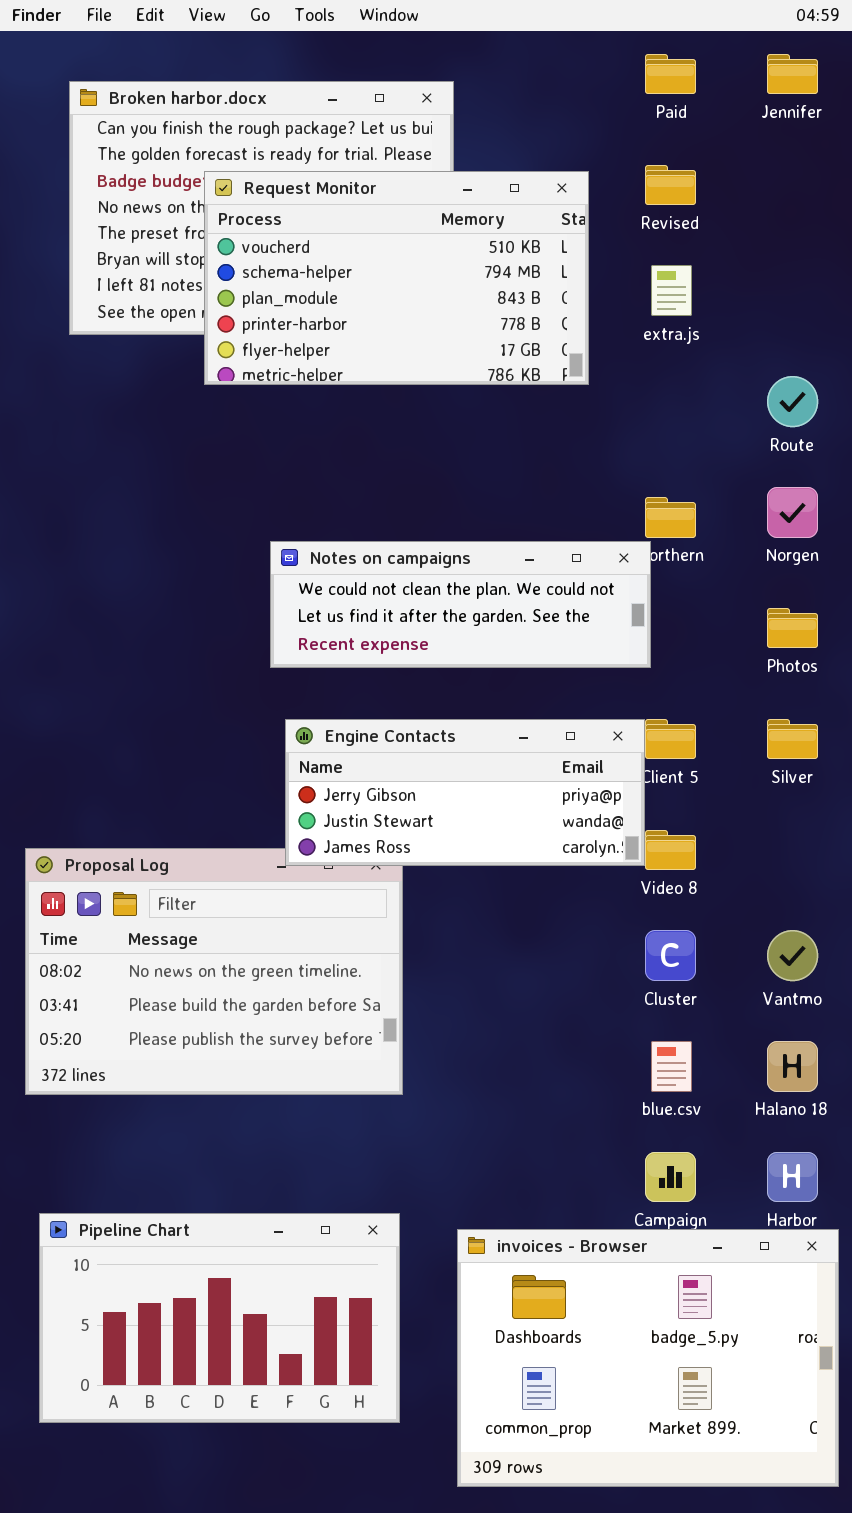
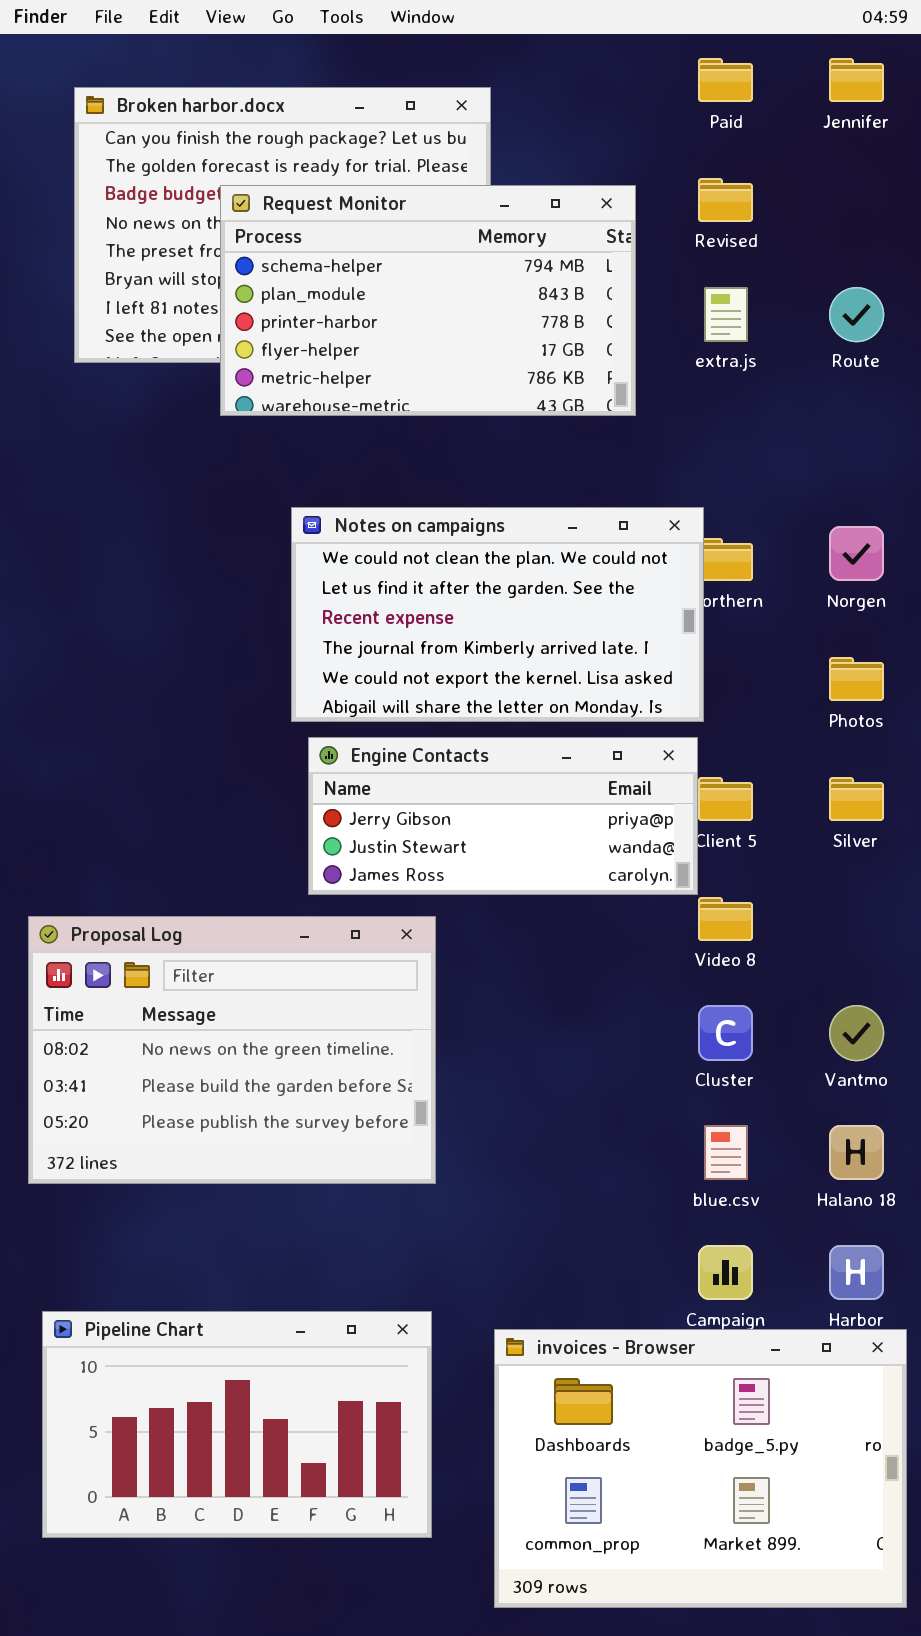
Request Monitor: [204,171,589,385] -> [220,185,636,416], scrolled down 1 row
Route: [767,376,818,427] -> [829,287,884,342], moved
Notes on campaigns: [270,541,651,668] -> [291,507,704,722], resized
Engine Contacts: [285,719,645,866] -> [308,737,698,895], moved

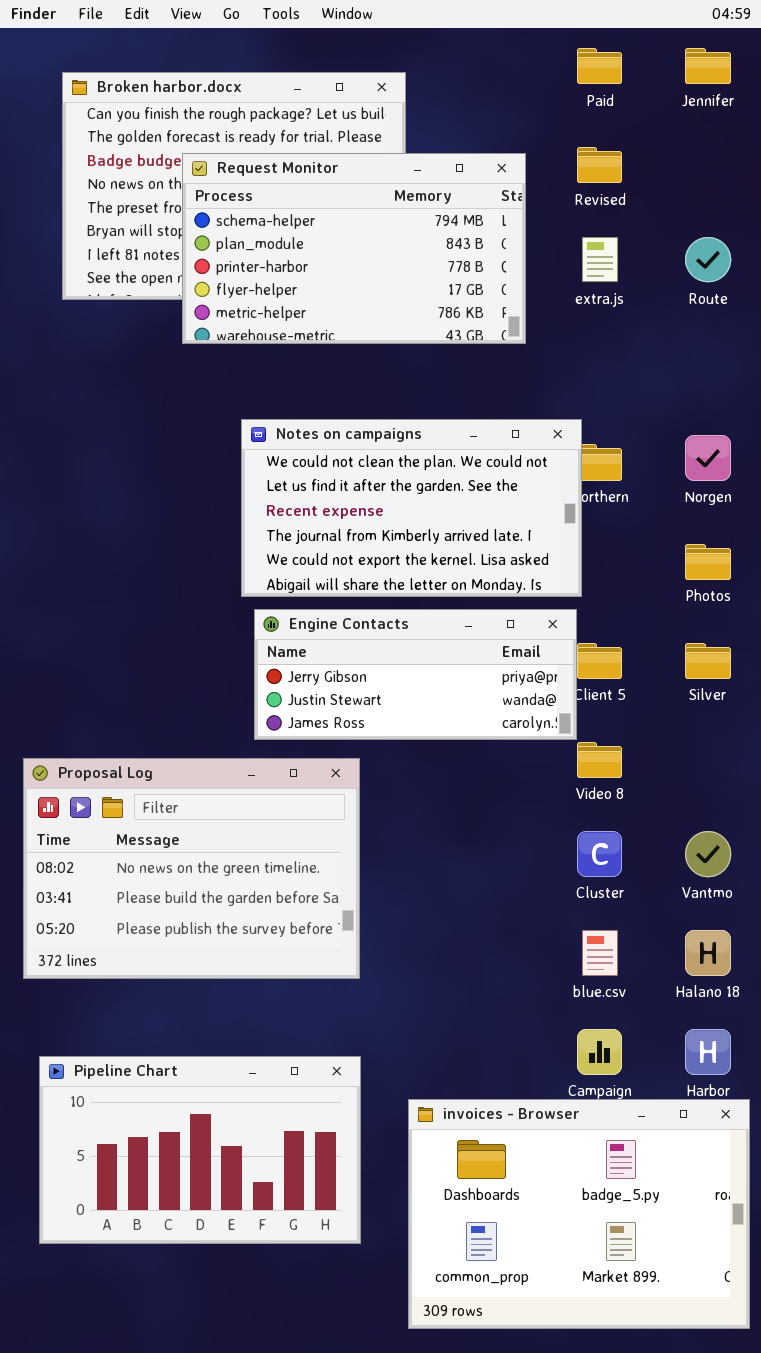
Pipeline Chart: [42,1311,432,1538] -> [39,1056,361,1244], moved

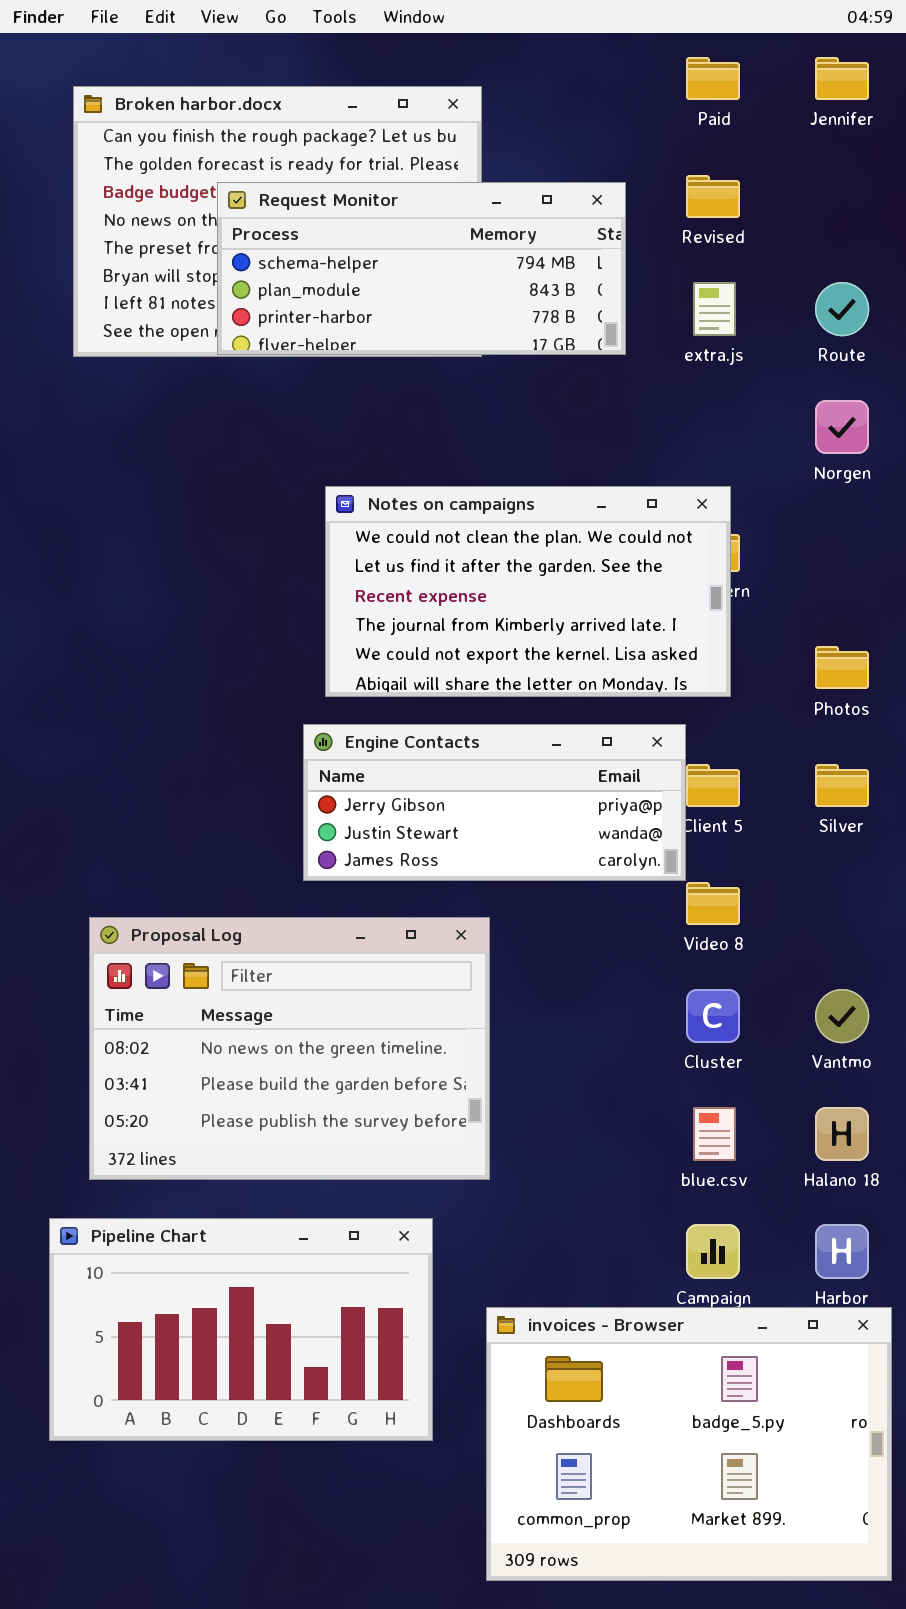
Request Monitor: [182,153,526,344] -> [217,182,626,355], resized
Notes on campaigns: [241,419,582,597] -> [325,486,731,697], moved
Norgen: [685,435,731,481] -> [815,400,869,454], moved
Proposal Log: [23,758,360,979] -> [89,917,490,1180], moved
Pipeline Chart: [39,1056,361,1244] -> [49,1218,433,1441], moved

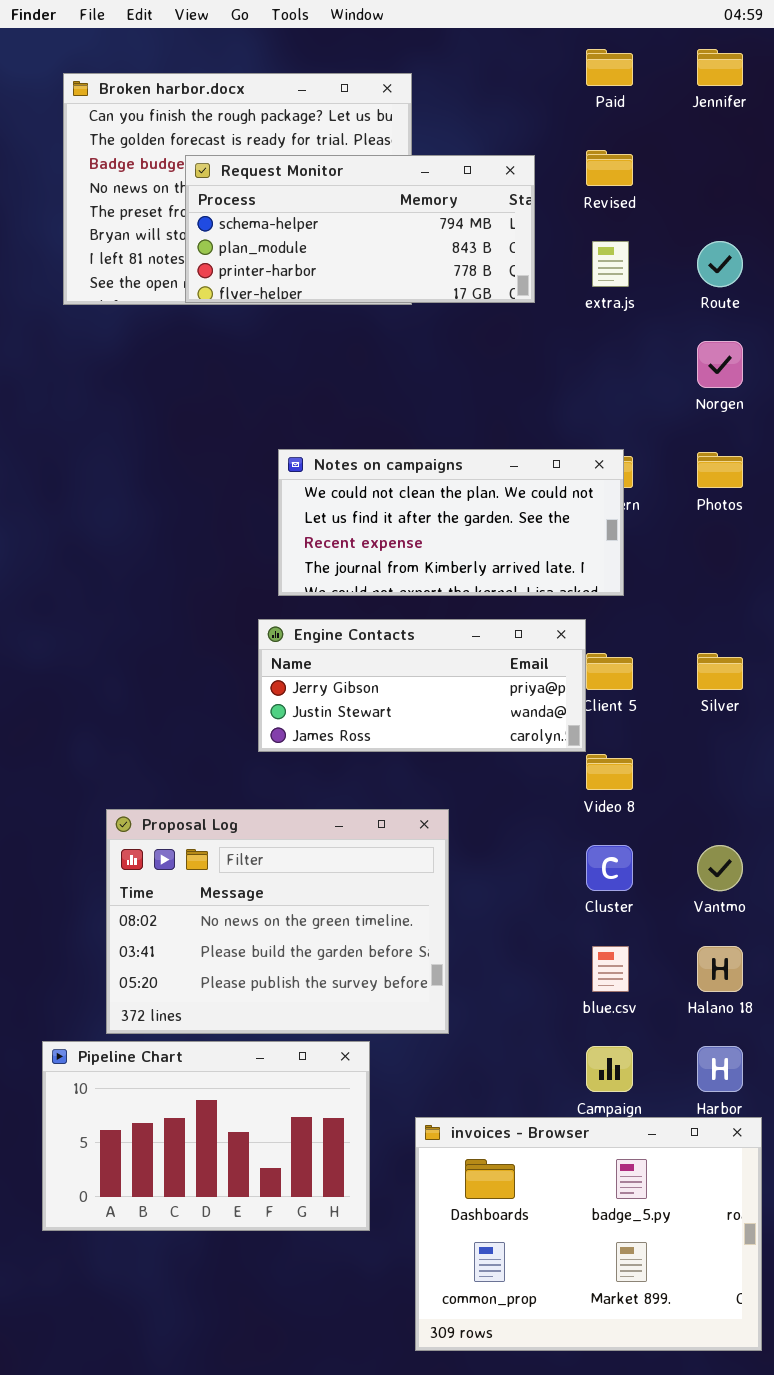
Notes on campaigns: [325,486,731,697] -> [278,449,624,596], resized
Photos: [815,646,869,689] -> [697,452,743,488], moved
Proposal Log: [89,917,490,1180] -> [106,809,449,1034], moved

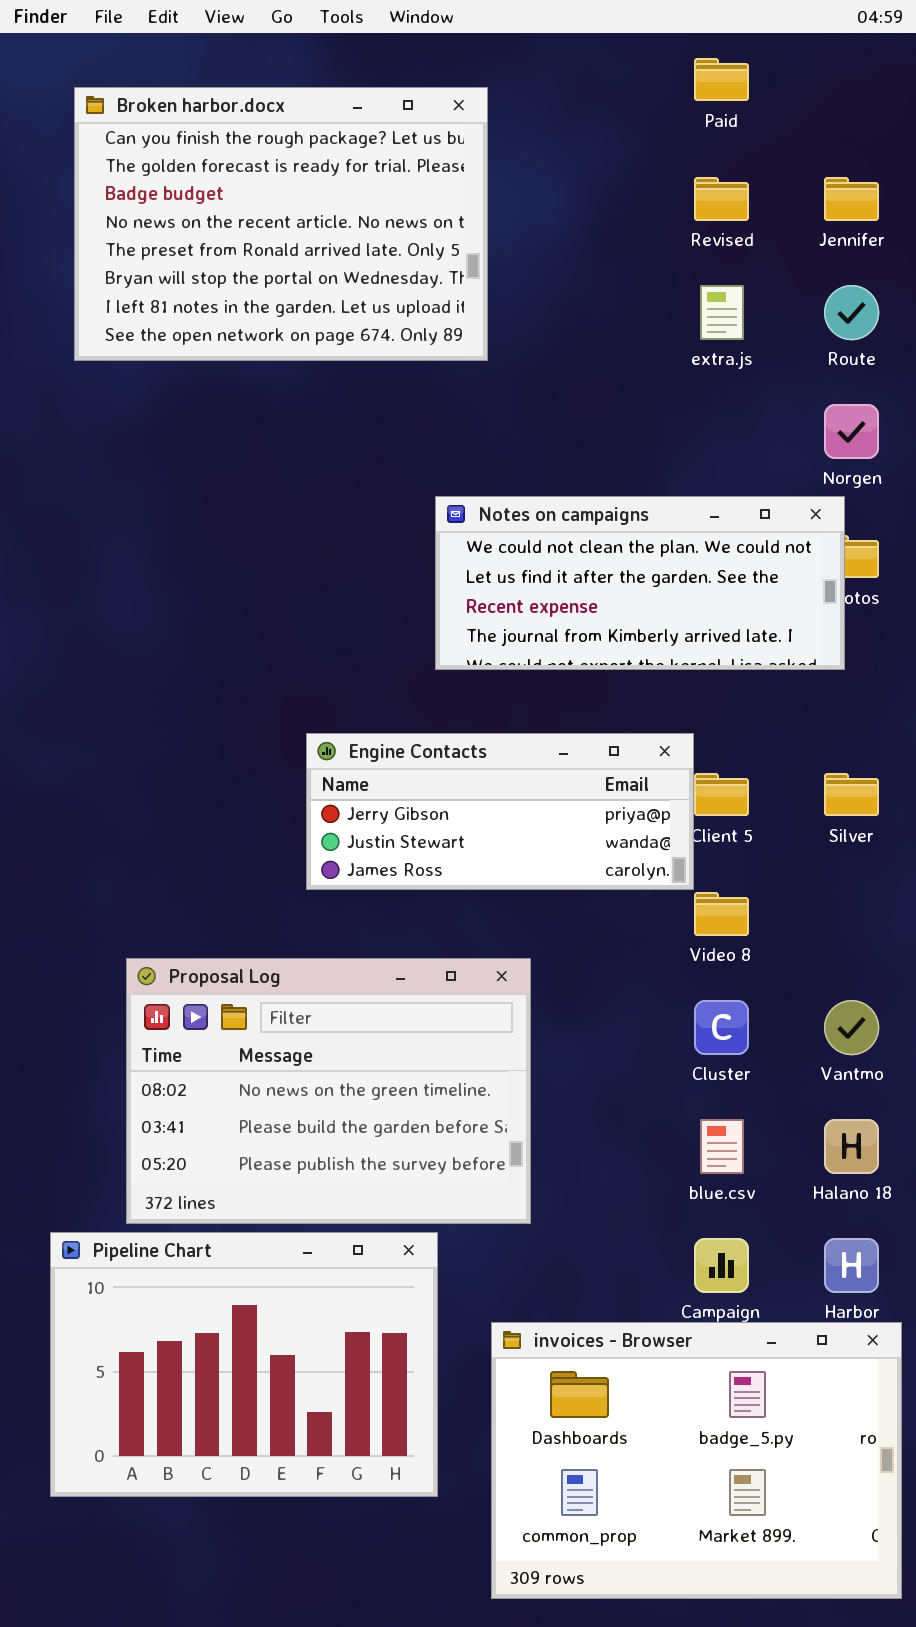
Jennifer: [697,49,743,86] -> [824,177,879,221], moved
Request Monitor: [185,155,535,303] -> none, closed
Notes on campaigns: [278,449,624,596] -> [435,496,845,670], moved
Pipeline Chart: [42,1041,370,1231] -> [50,1232,438,1497], resized

